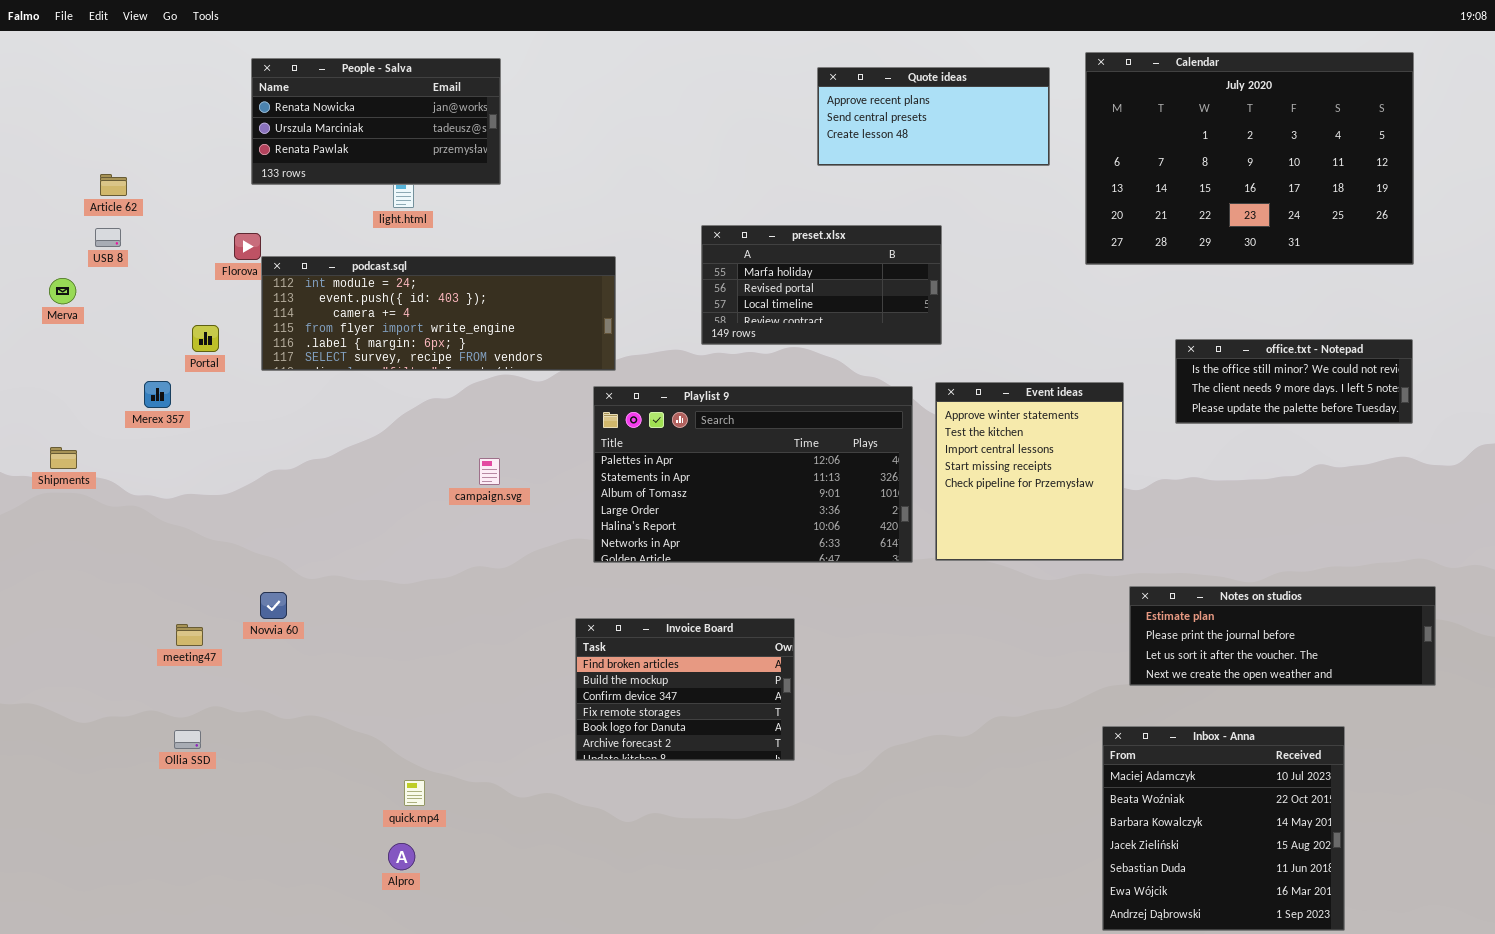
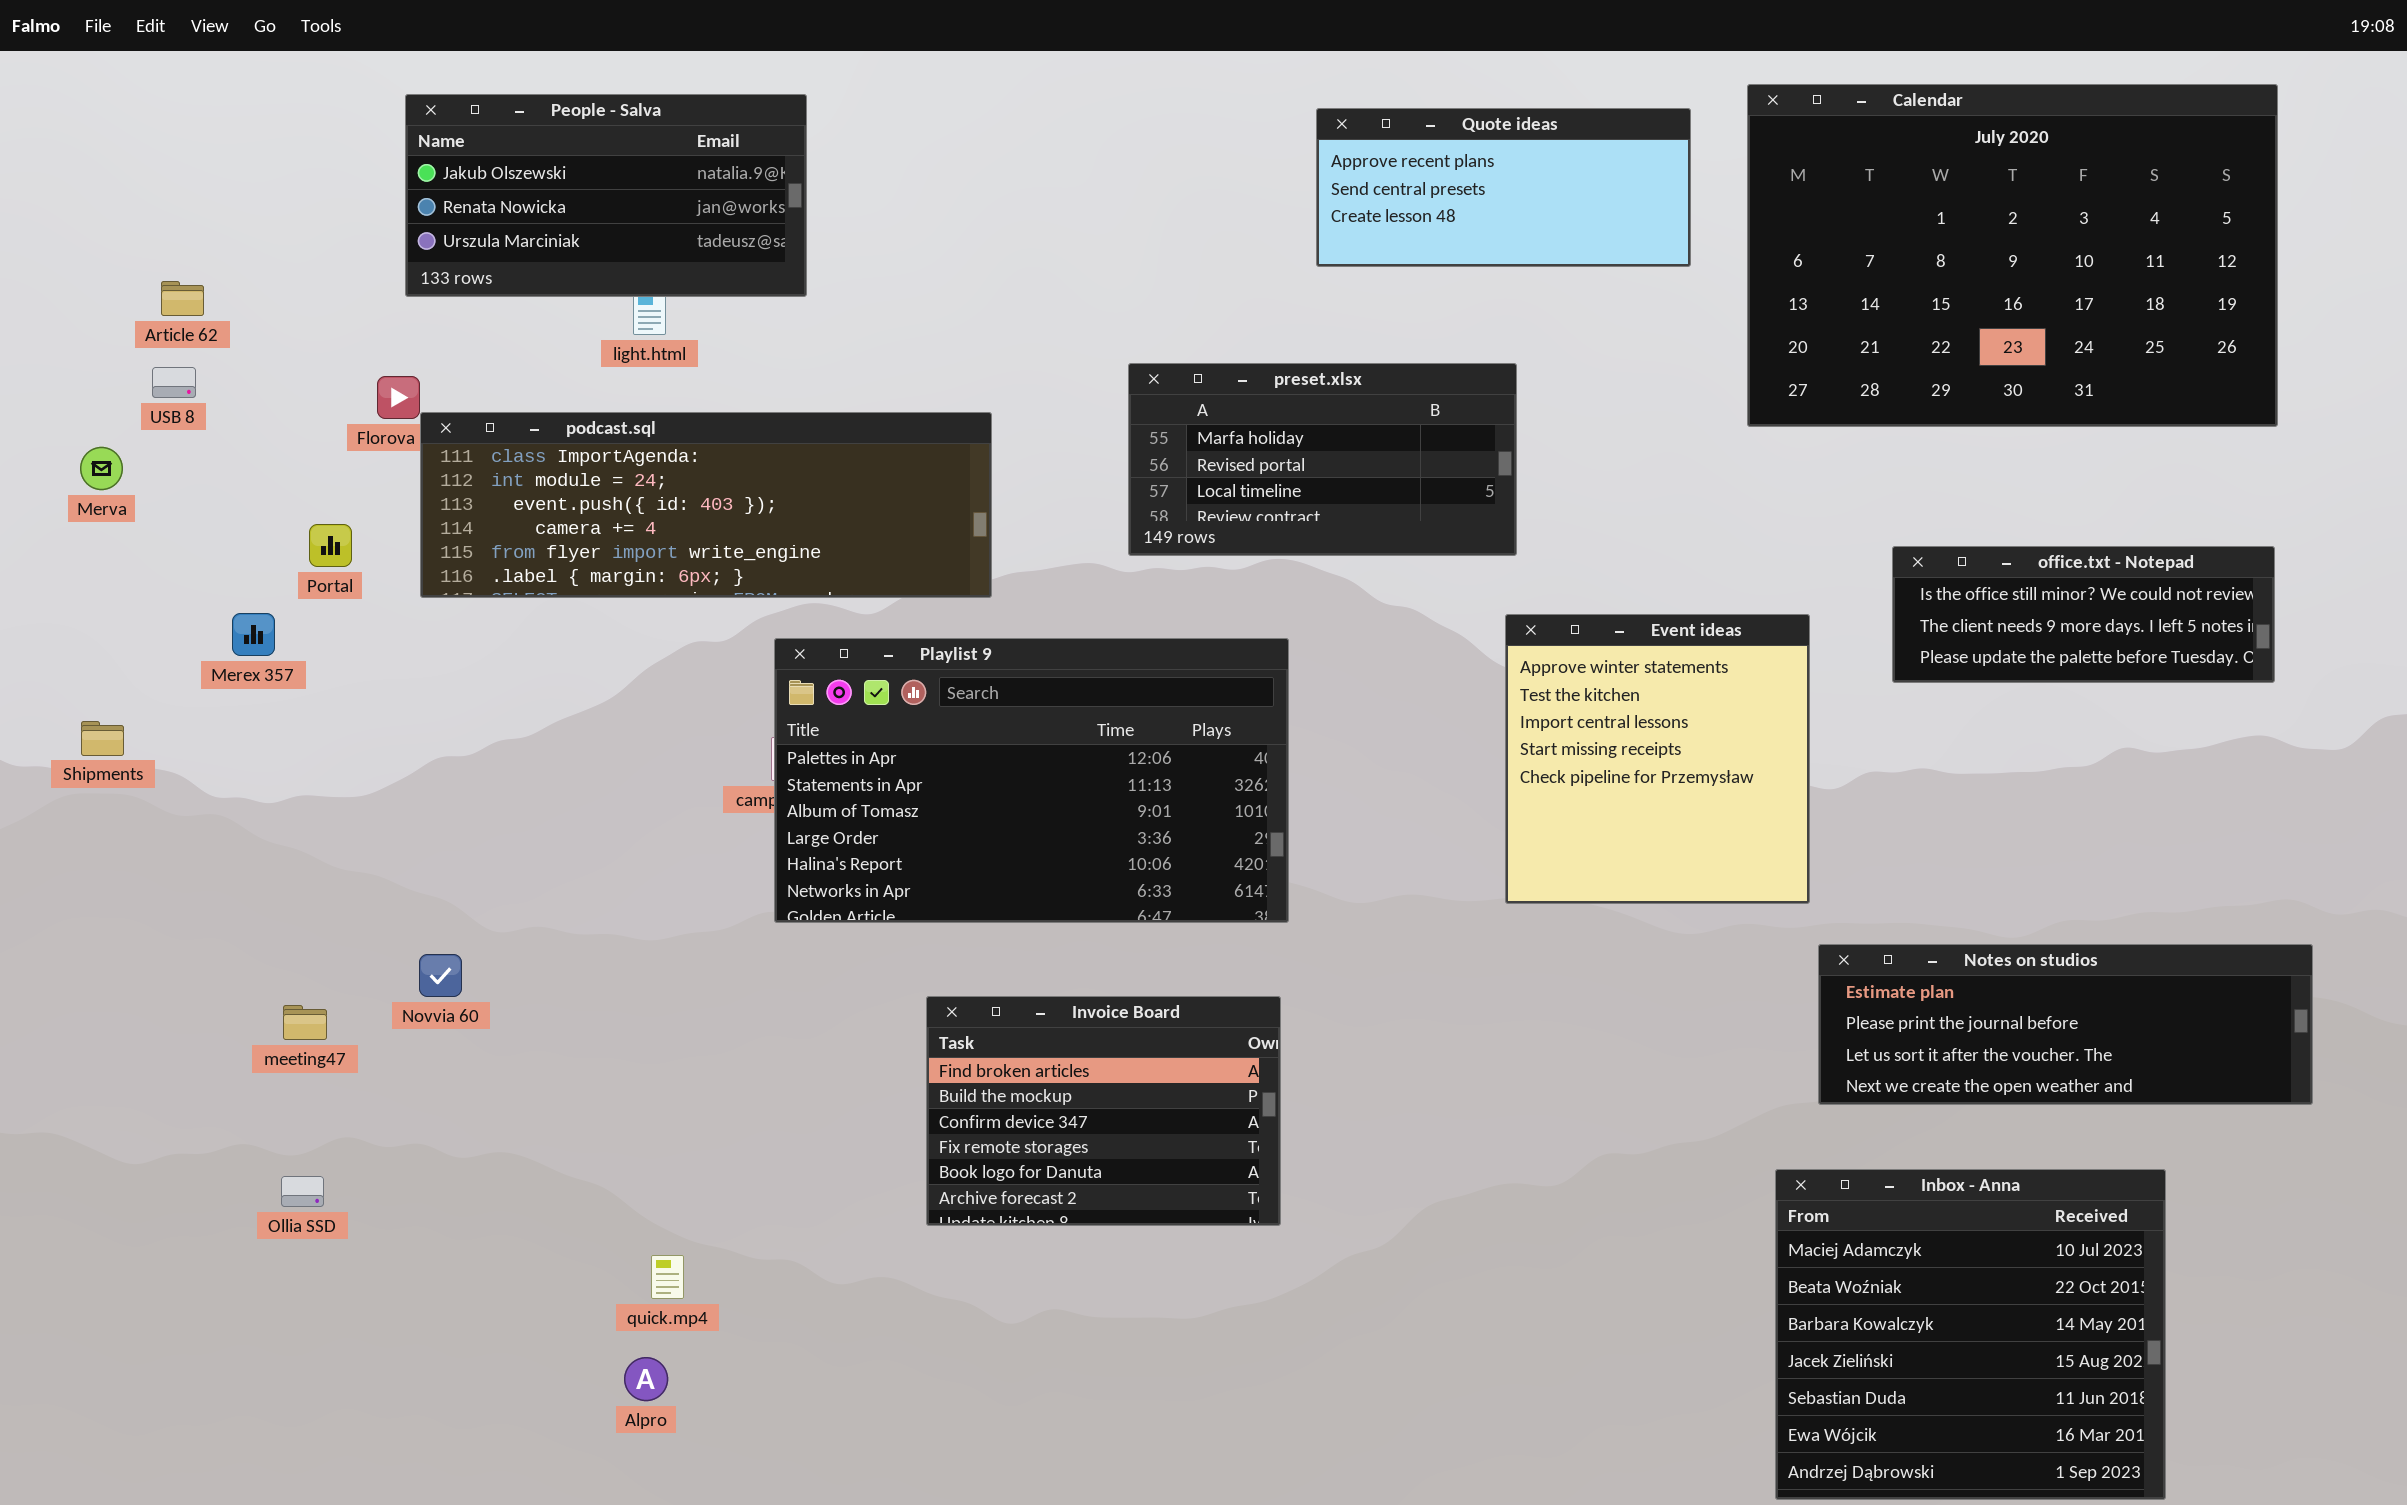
People - Salva: [251,58,501,185] -> [405,94,807,297], scrolled up 1 row
podcast.sql: [261,256,616,371] -> [420,412,992,598], scrolled up 1 row
Playlist 9: [593,386,913,563] -> [774,638,1289,923], moved

